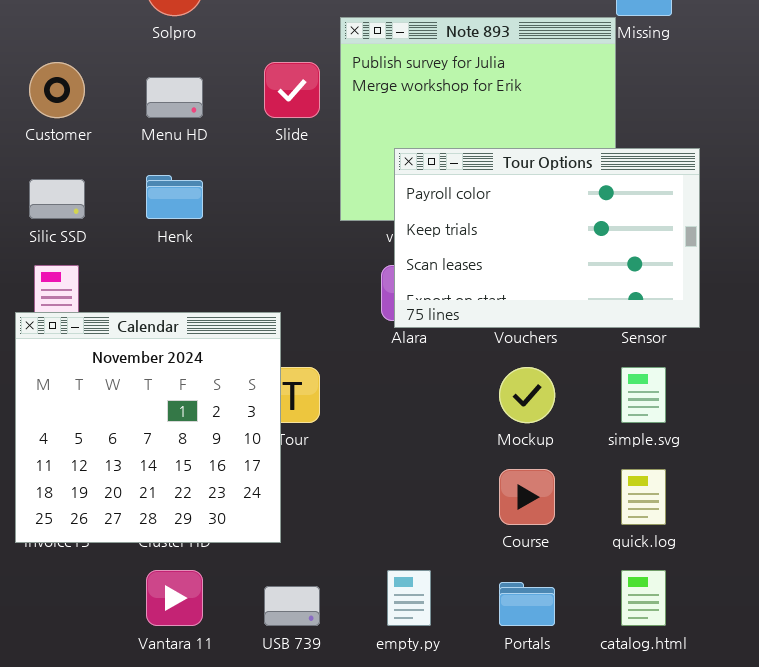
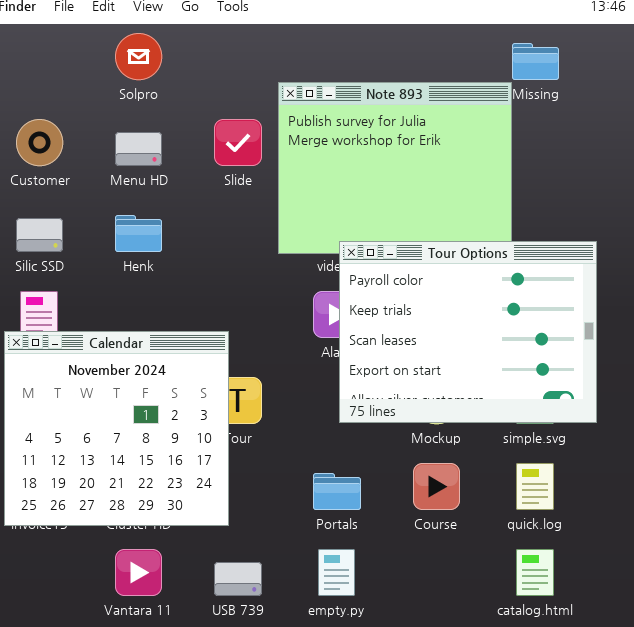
Tour Options: [394,148,700,328] -> [339,241,597,423], moved, resized
Portals: [499,582,555,626] -> [313,473,361,510], moved

